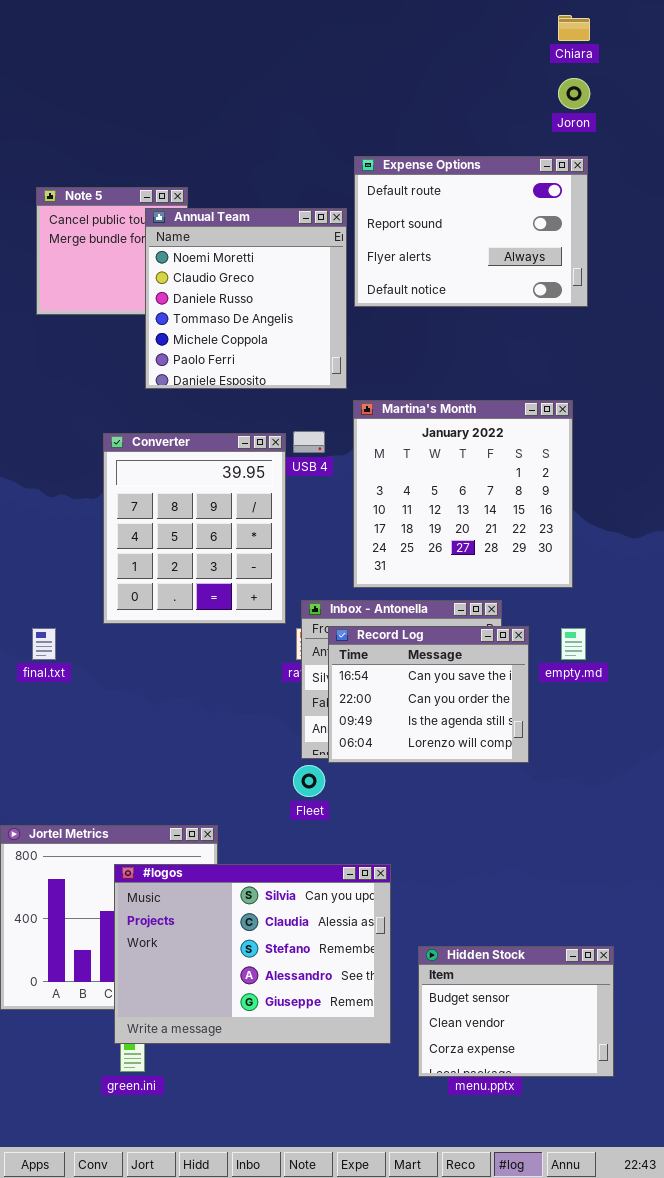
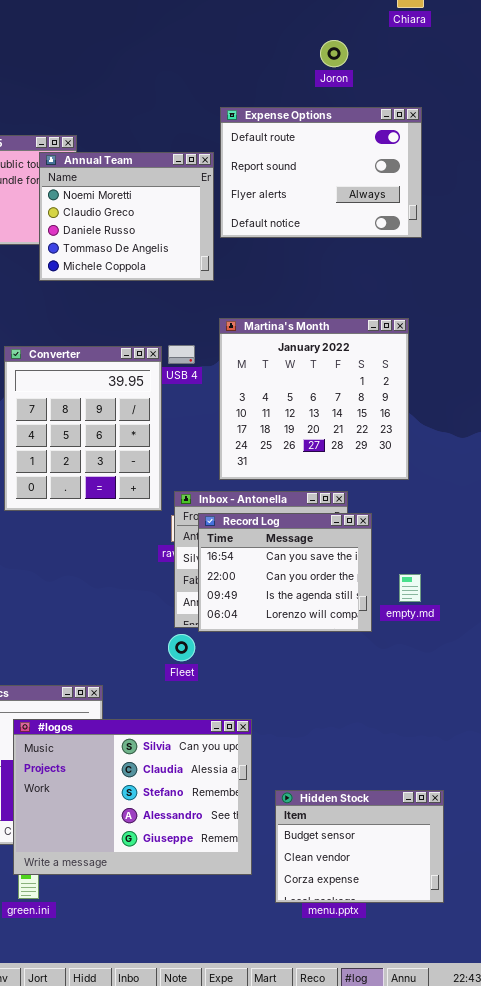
Joron: [558,78,590,109] -> [320,40,348,67], moved
Annual Team: [145,208,347,389] -> [39,152,214,281], resized
empty.md: [561,628,586,660] -> [399,574,421,602], moved

